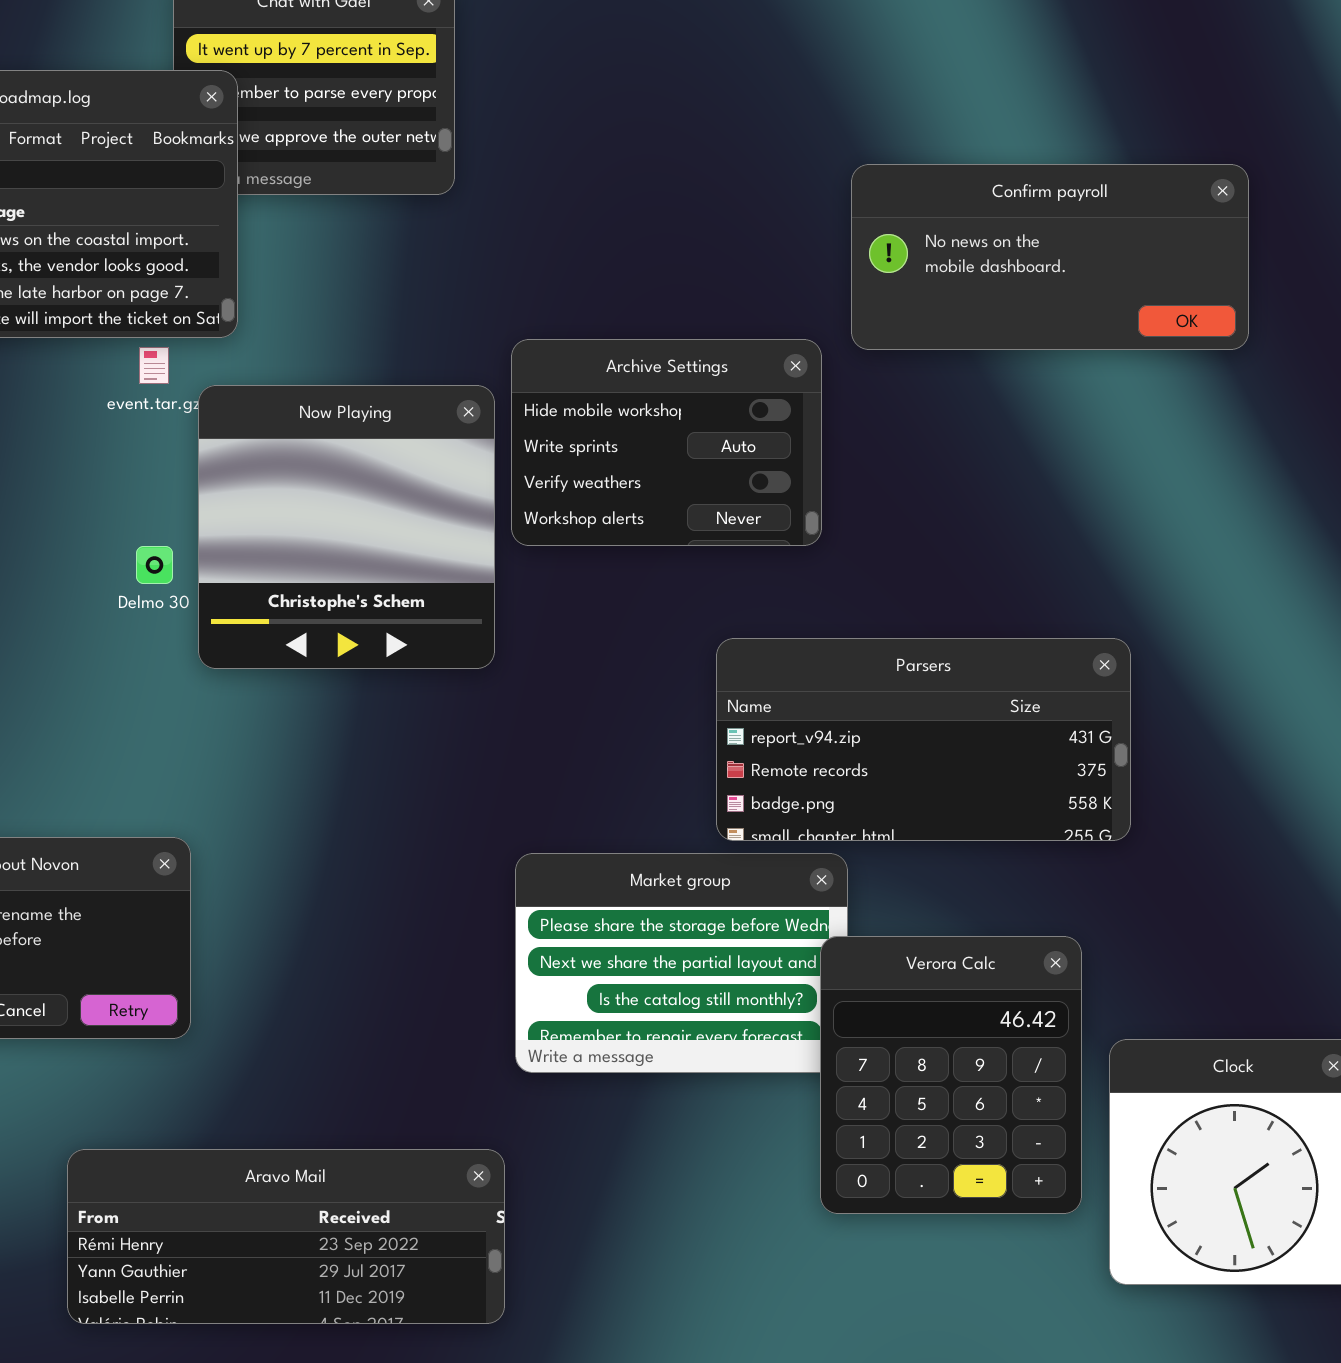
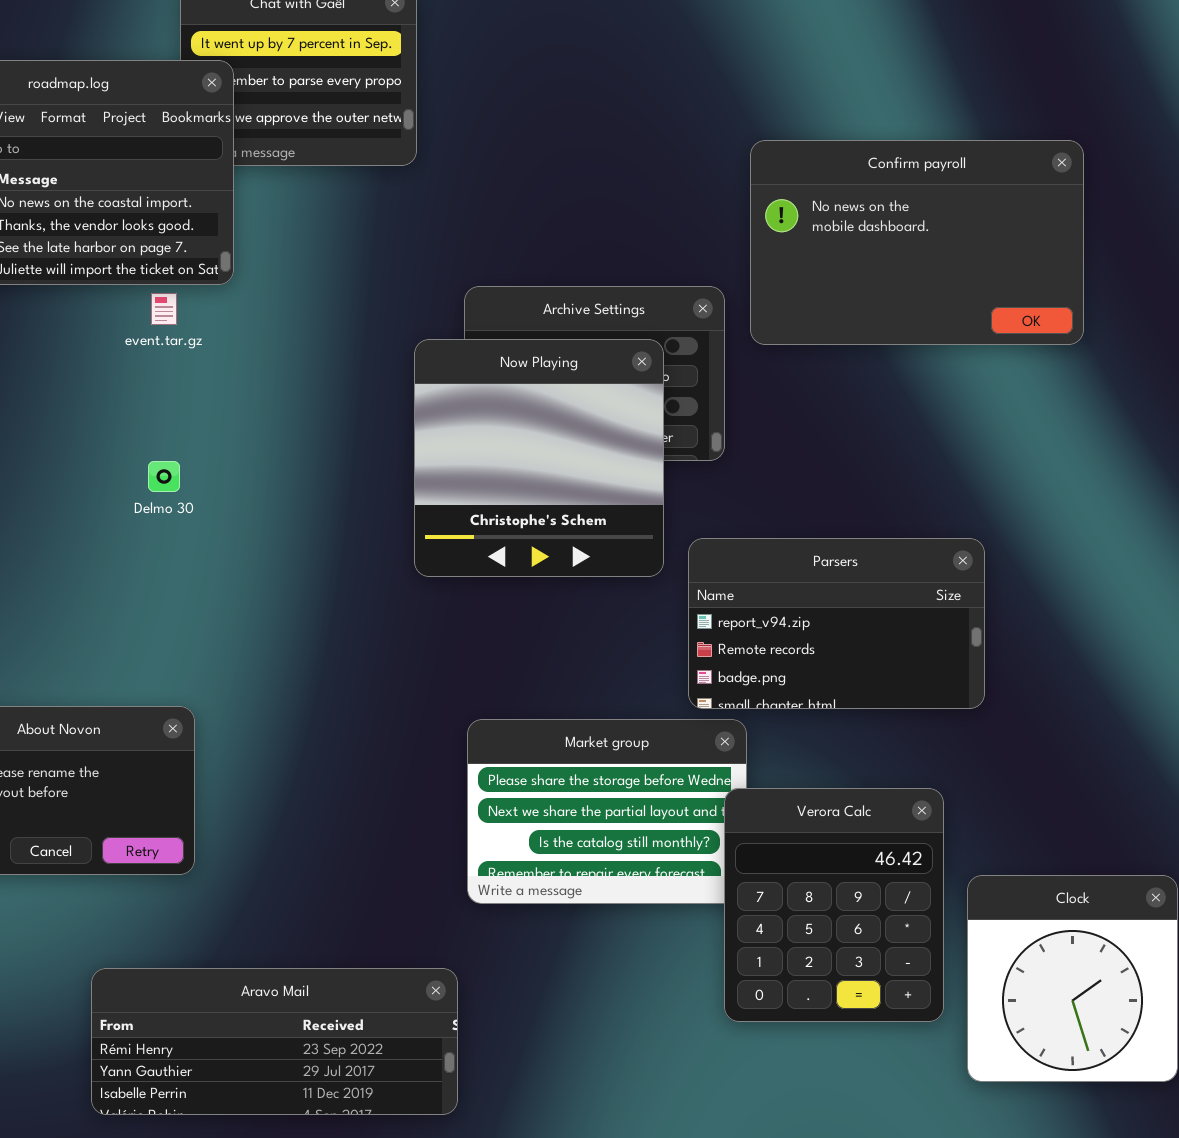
Confirm payroll: [851,164,1249,350] -> [750,140,1084,345], resized
Now Playing: [198,385,495,669] -> [414,339,664,577], moved
Parsers: [716,638,1131,841] -> [688,538,985,709], resized

